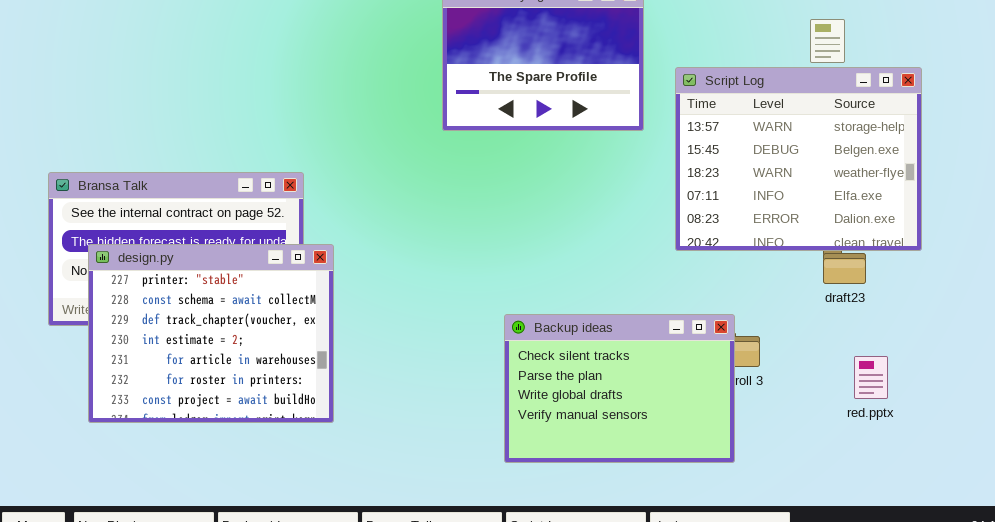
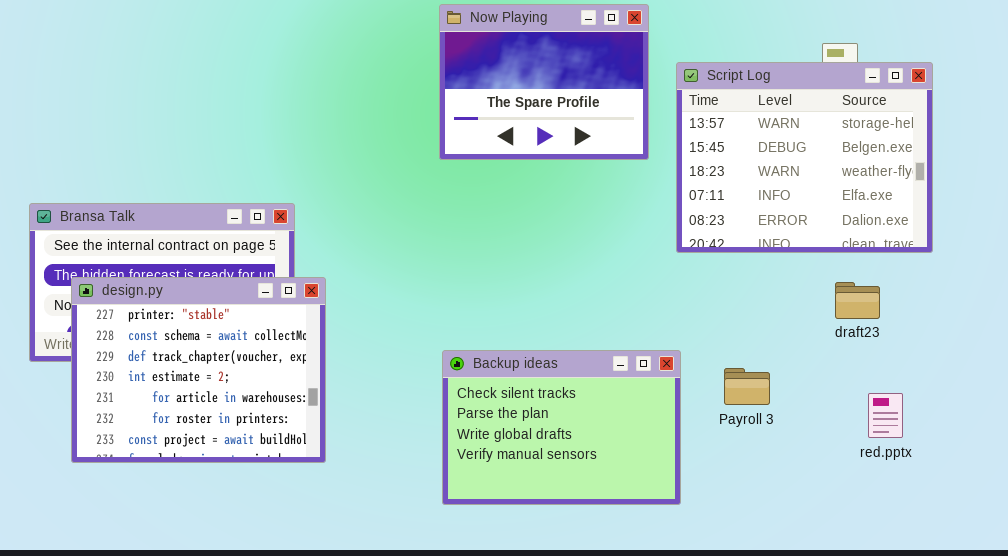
Script Log: [675,67,922,251] -> [676,62,933,253], moved
Backup ideas: [504,314,735,463] -> [442,350,681,505], moved

